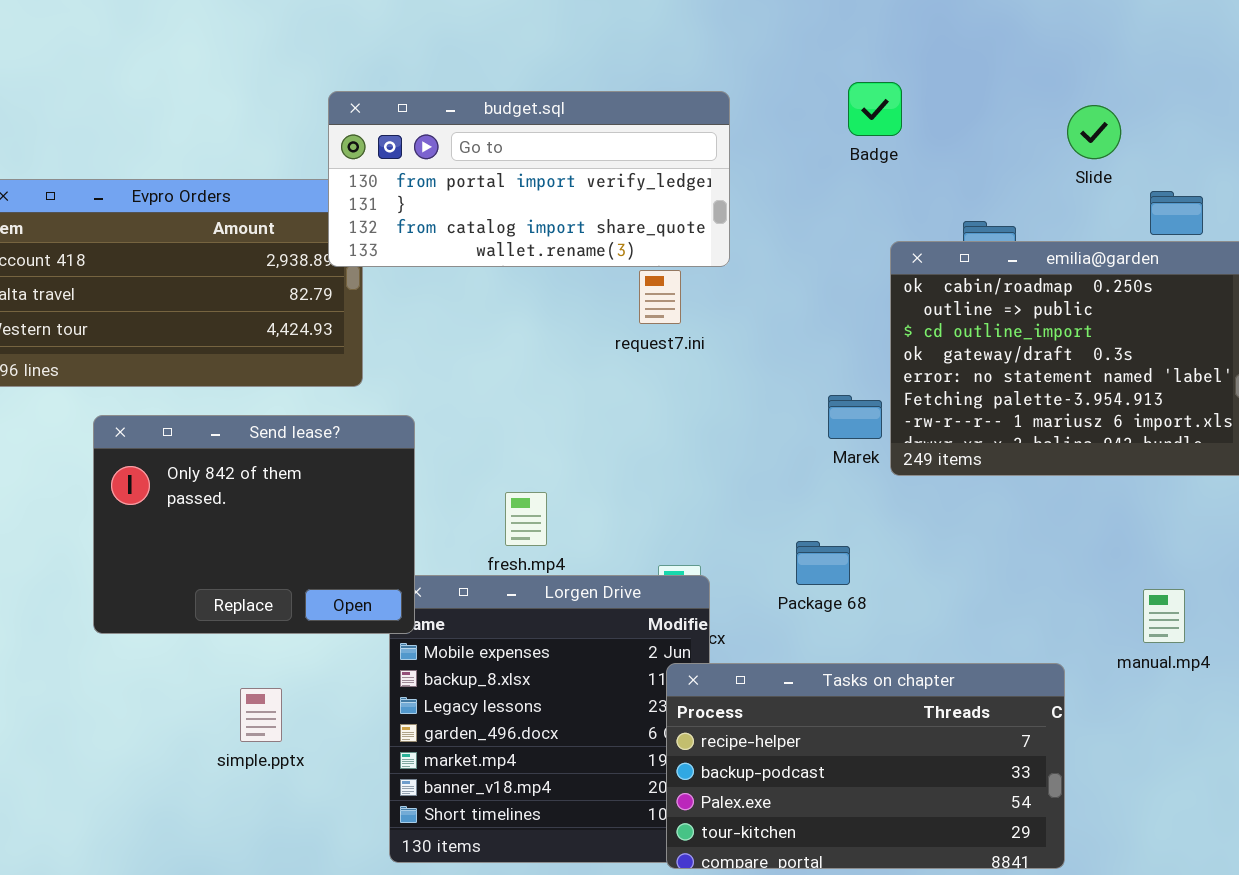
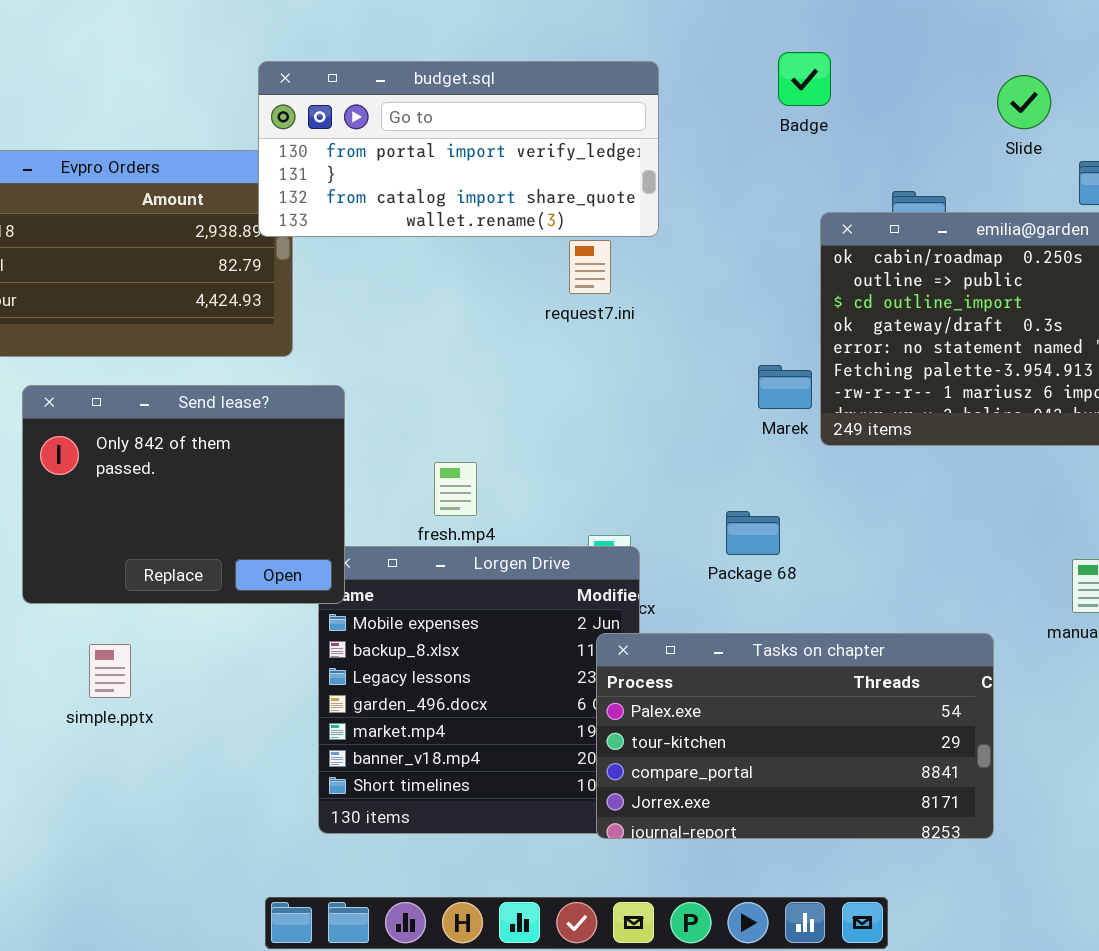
Tasks on chapter: [666,663,1065,869] -> [596,633,994,839], scrolled down 2 rows
simple.pptx: [240,688,282,742] -> [89,644,131,698], moved

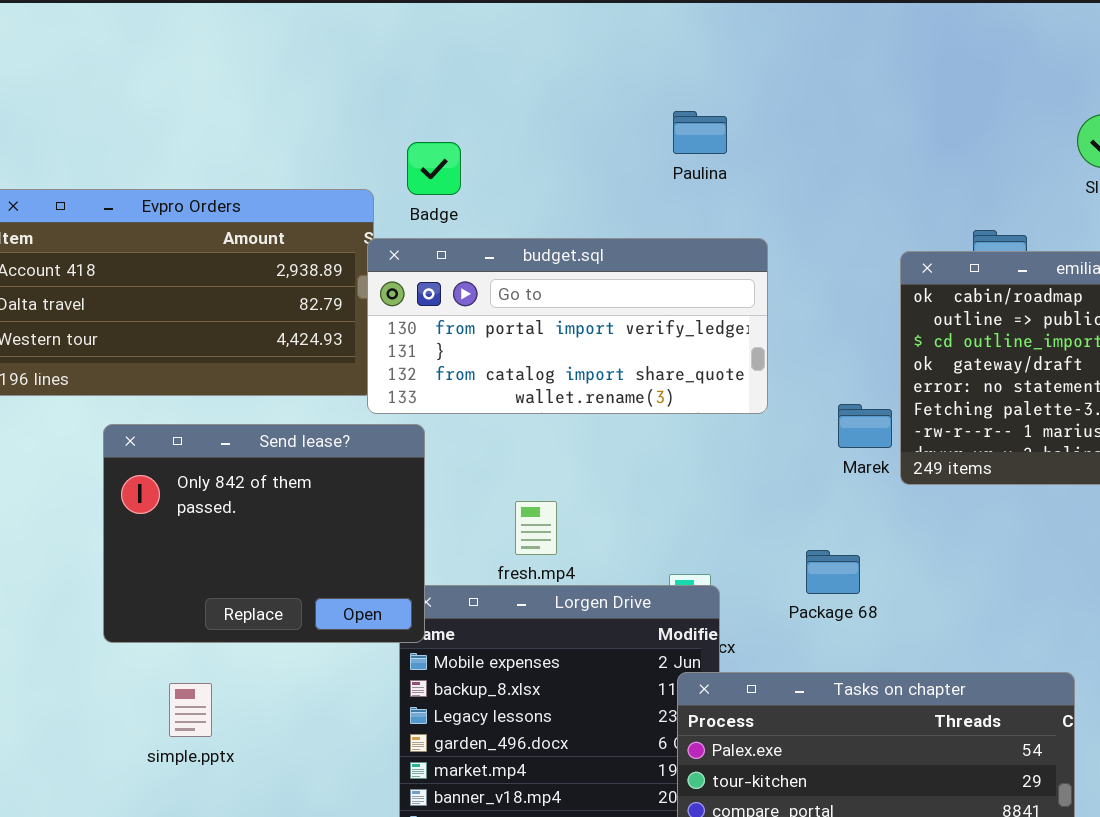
Badge: [778,52,831,106] -> [407,142,461,195], moved
budget.sql: [258,61,659,237] -> [367,238,768,414], moved

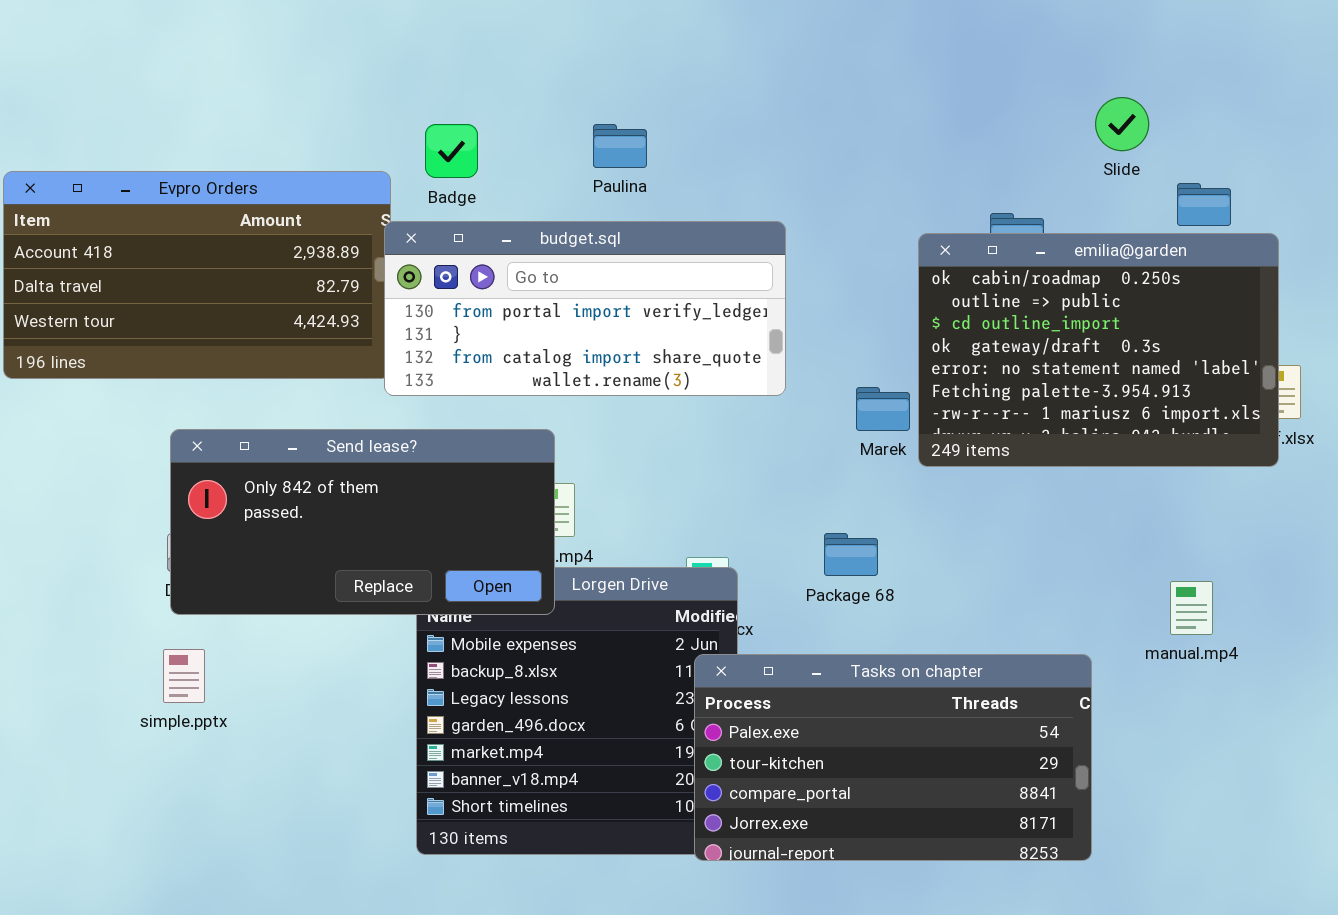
Paulina: [673,111,727,154] -> [593,124,647,168], moved
Send lease?: [103,424,425,643] -> [170,429,555,615], moved, resized
simple.pptx: [169,683,212,737] -> [163,649,205,703], moved

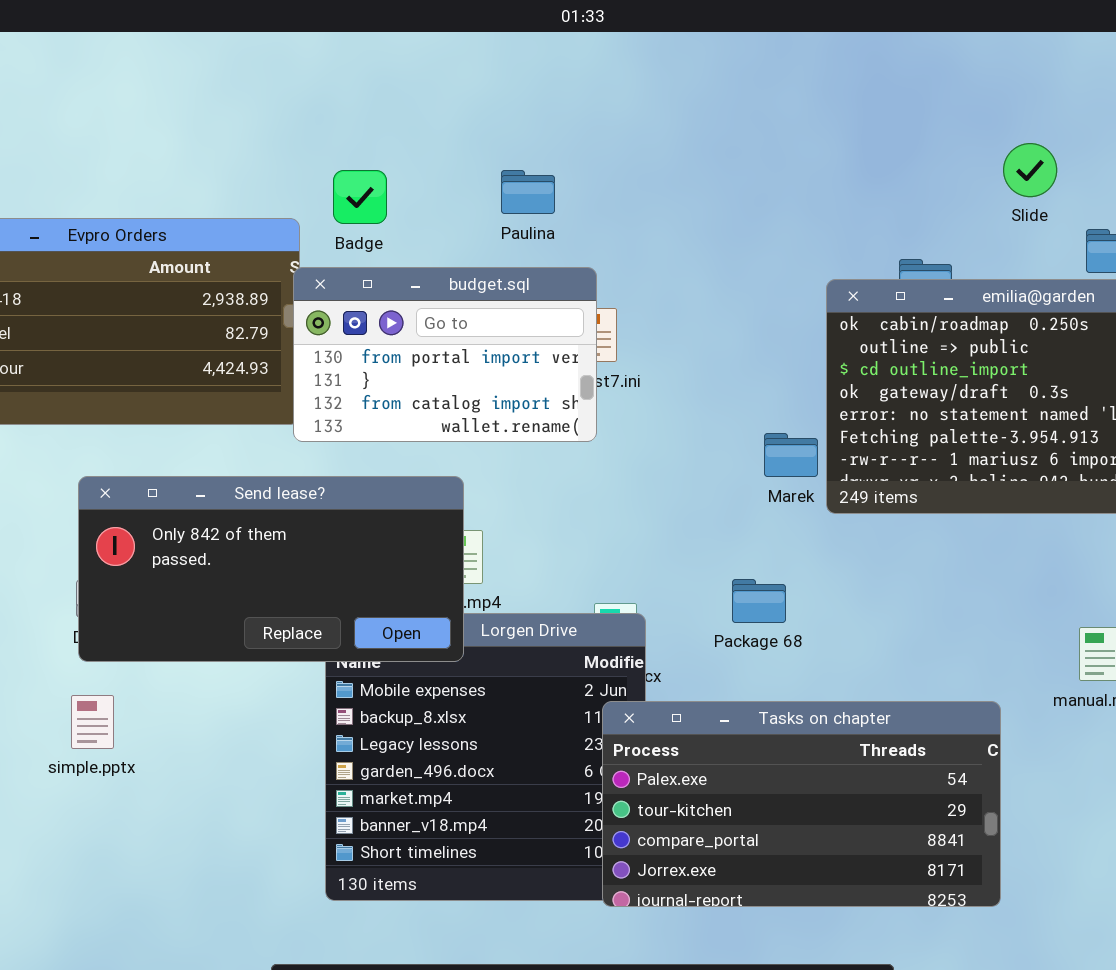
budget.sql: [384,221,786,396] -> [293,267,597,442], resized

